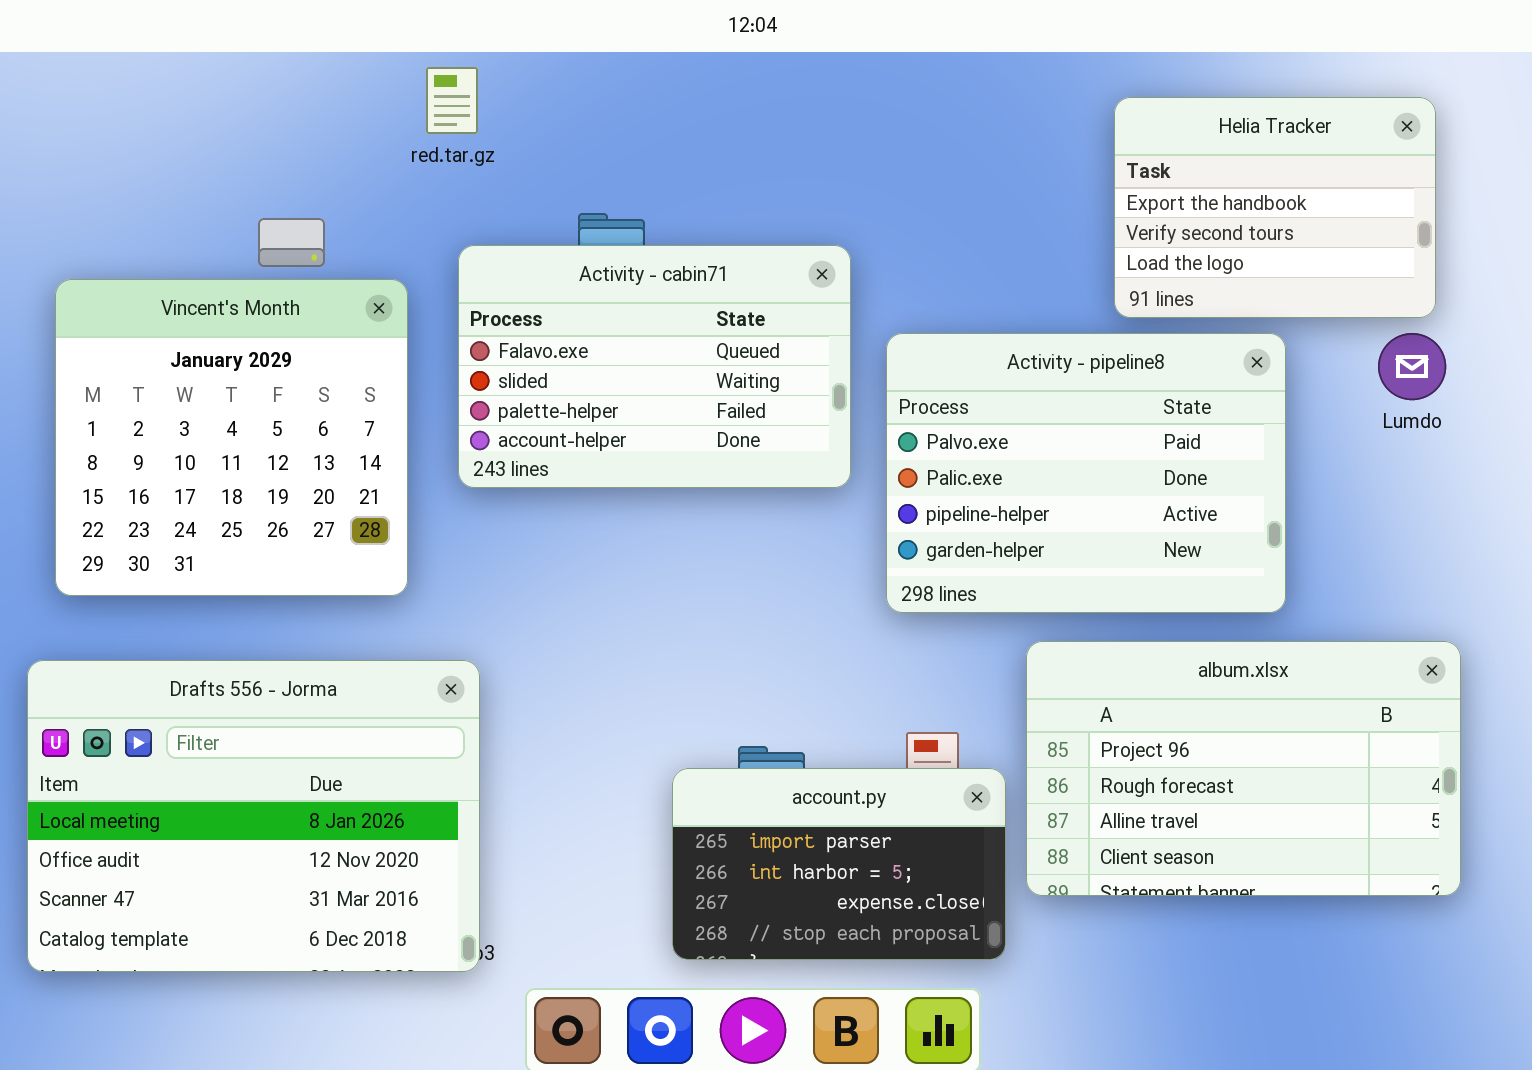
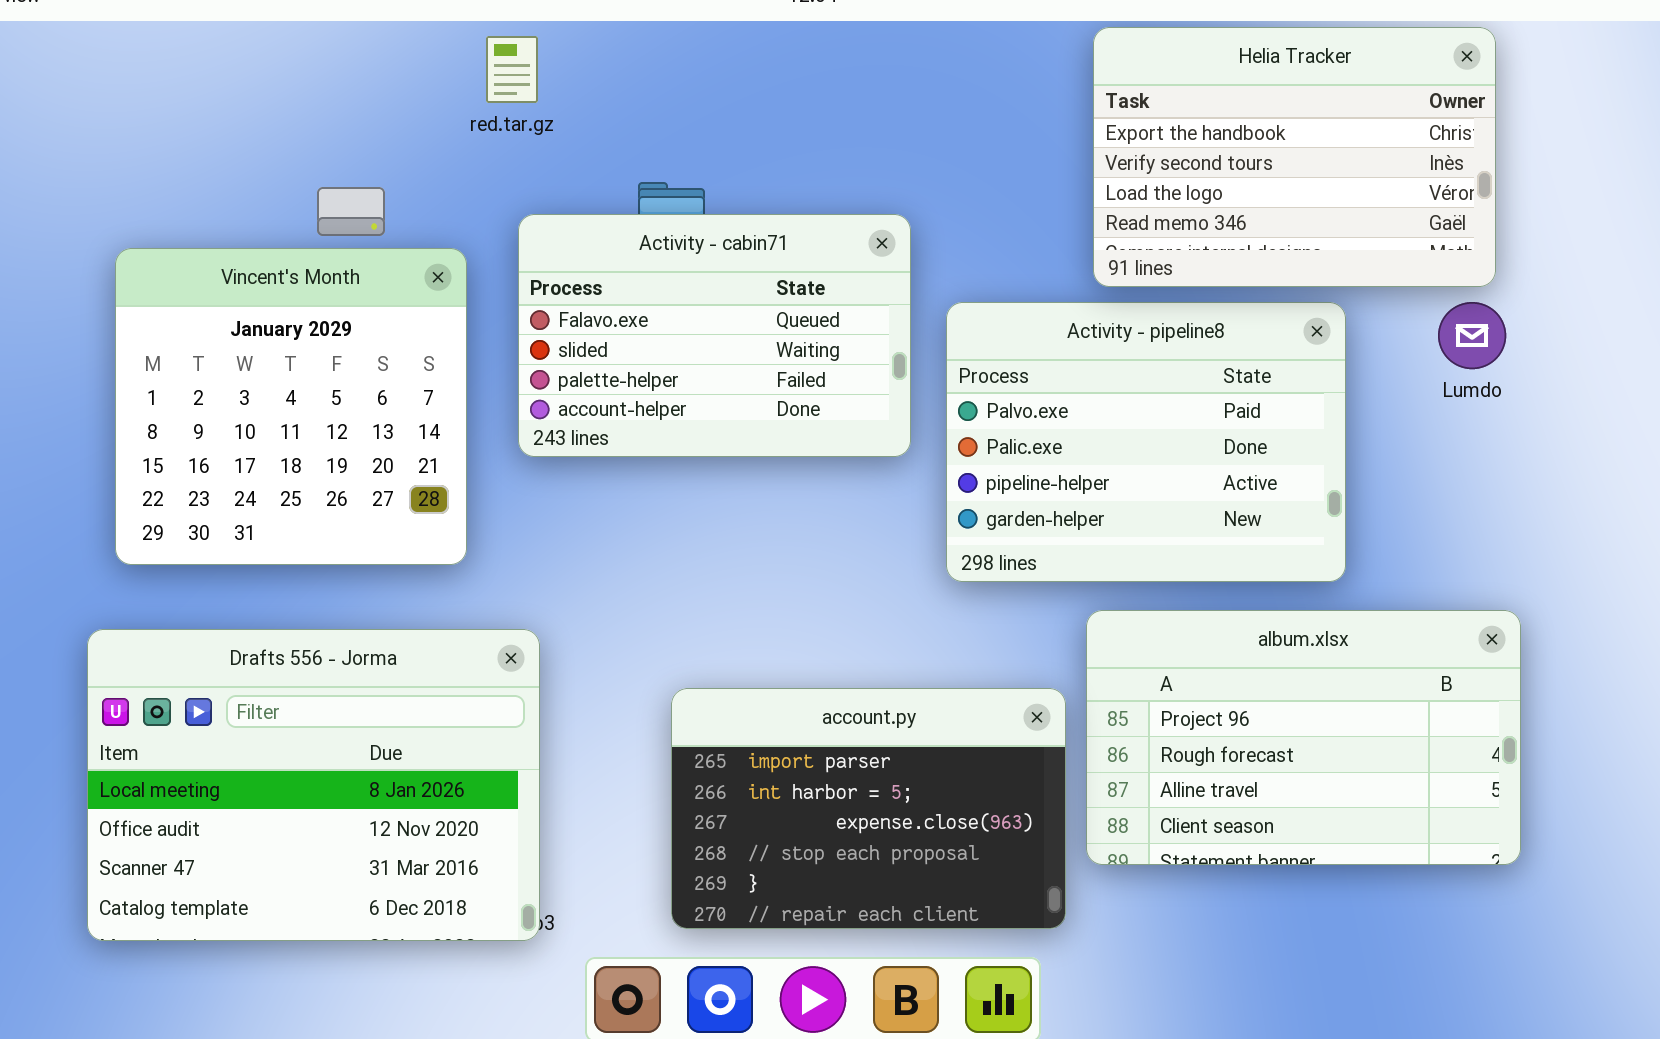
Helia Tracker: [1114,97,1436,318] -> [1093,27,1496,287], resized
account.py: [672,768,1006,960] -> [671,688,1066,929], resized

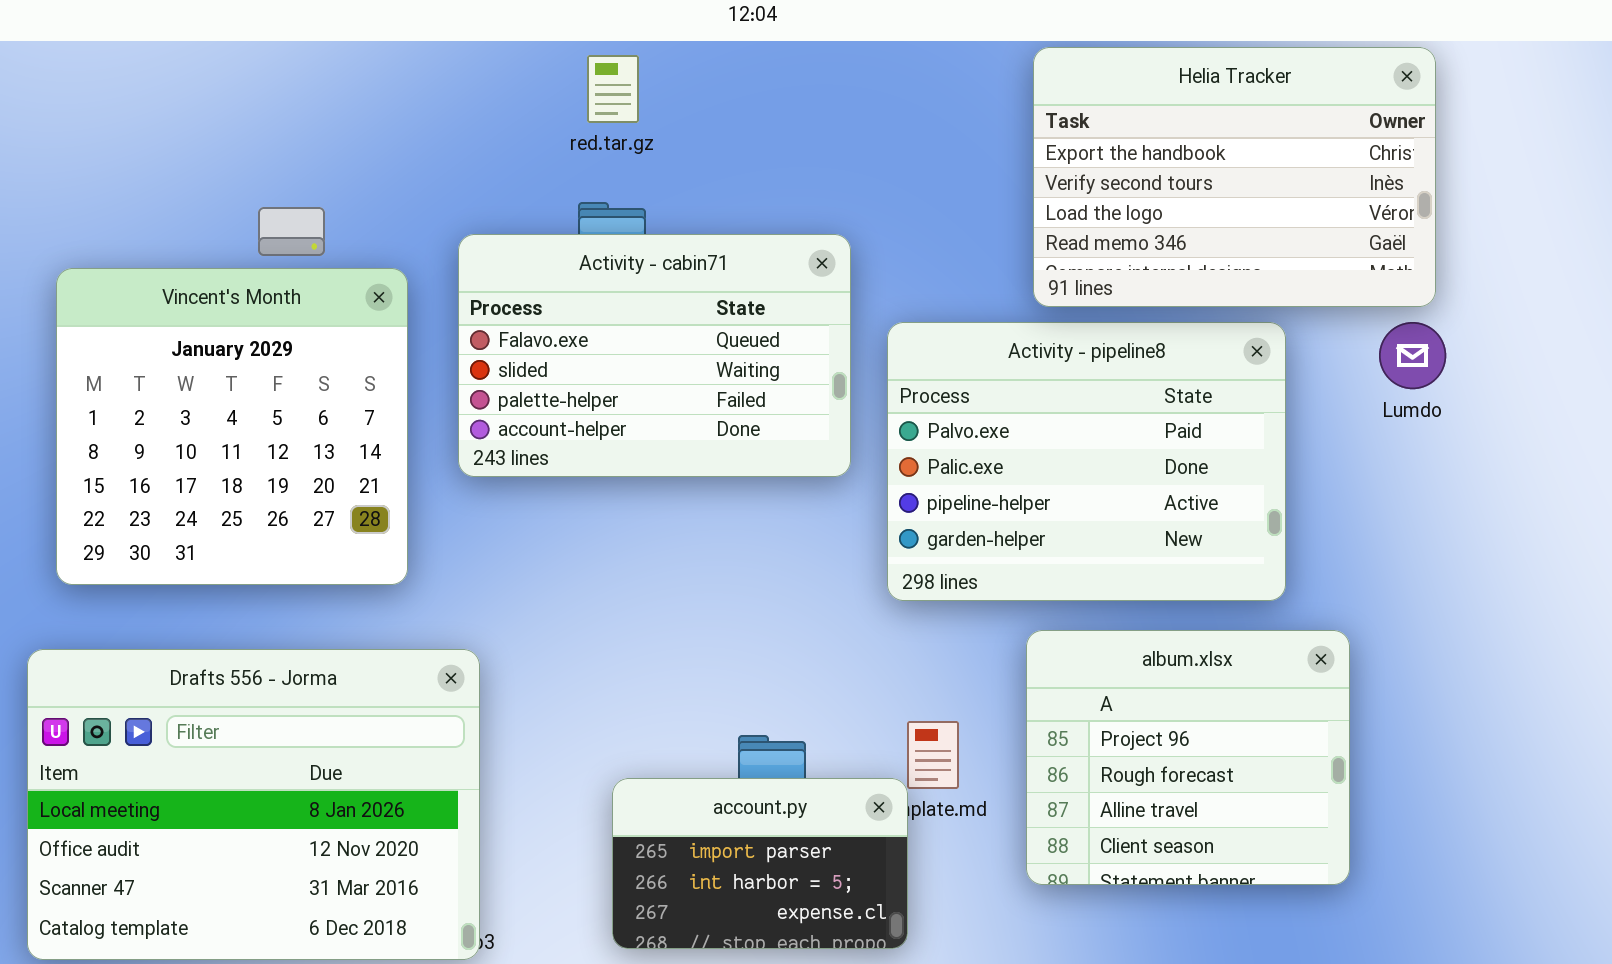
red.tar.gz: [486,36,538,103] -> [587,55,639,123], moved
album.xlsx: [1086,610,1521,865] -> [1026,630,1350,885], resized
account.py: [671,688,1066,929] -> [612,778,908,949], resized

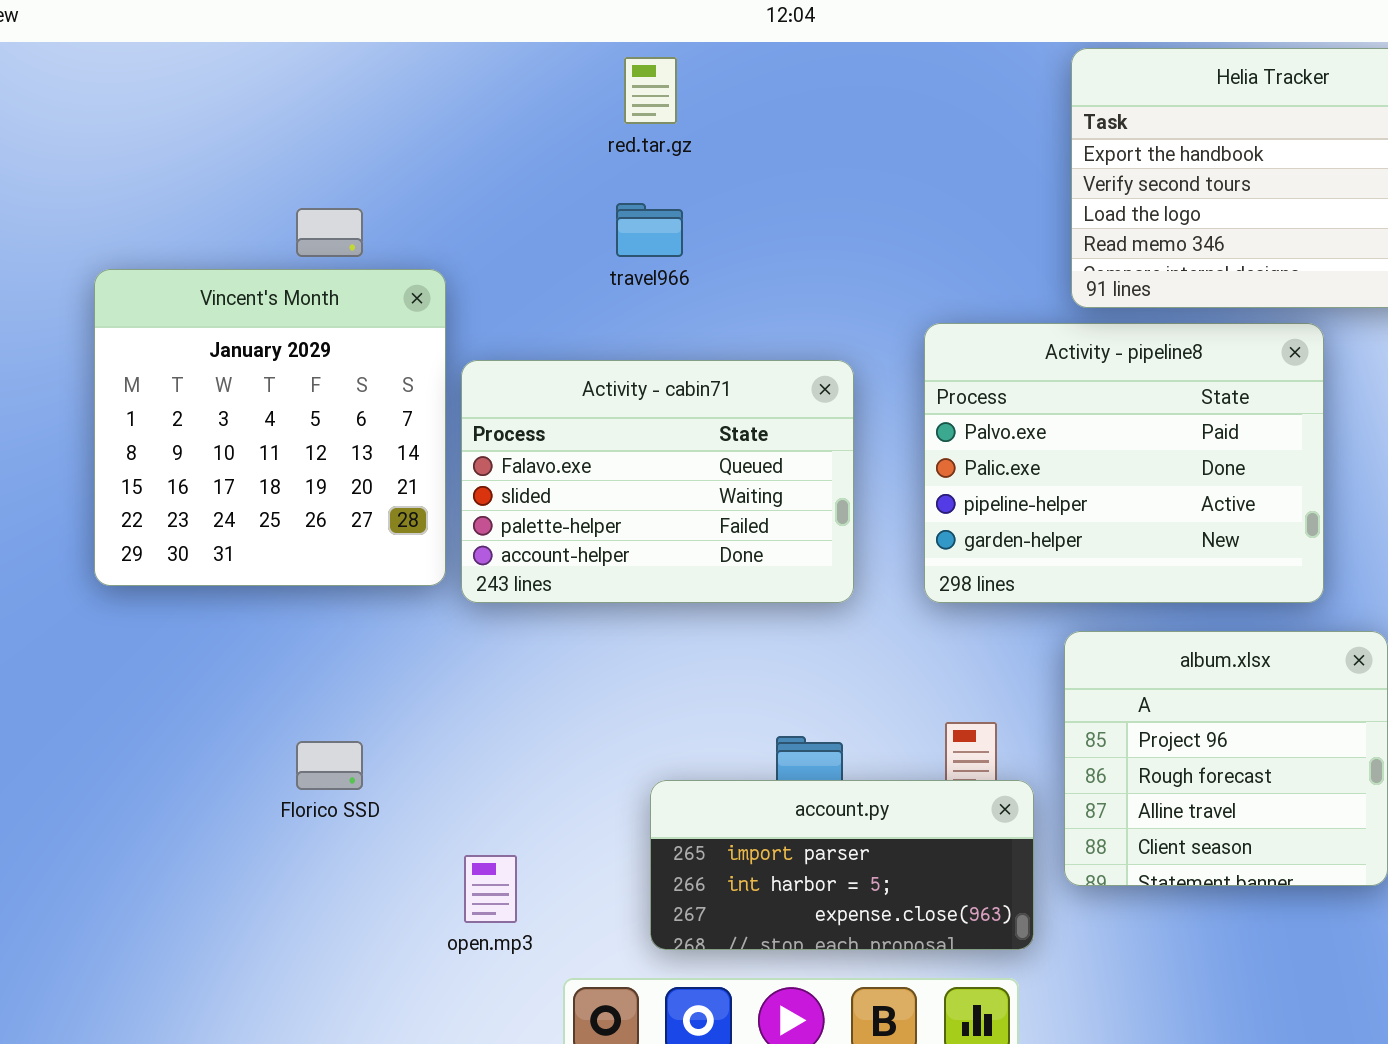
Activity - cabin71: [458,234,851,477] -> [461,360,854,603], moved
Drafts 556 - Jorma: [27,649,480,960] -> none, closed
account.py: [612,778,908,949] -> [650,780,1034,950], resized

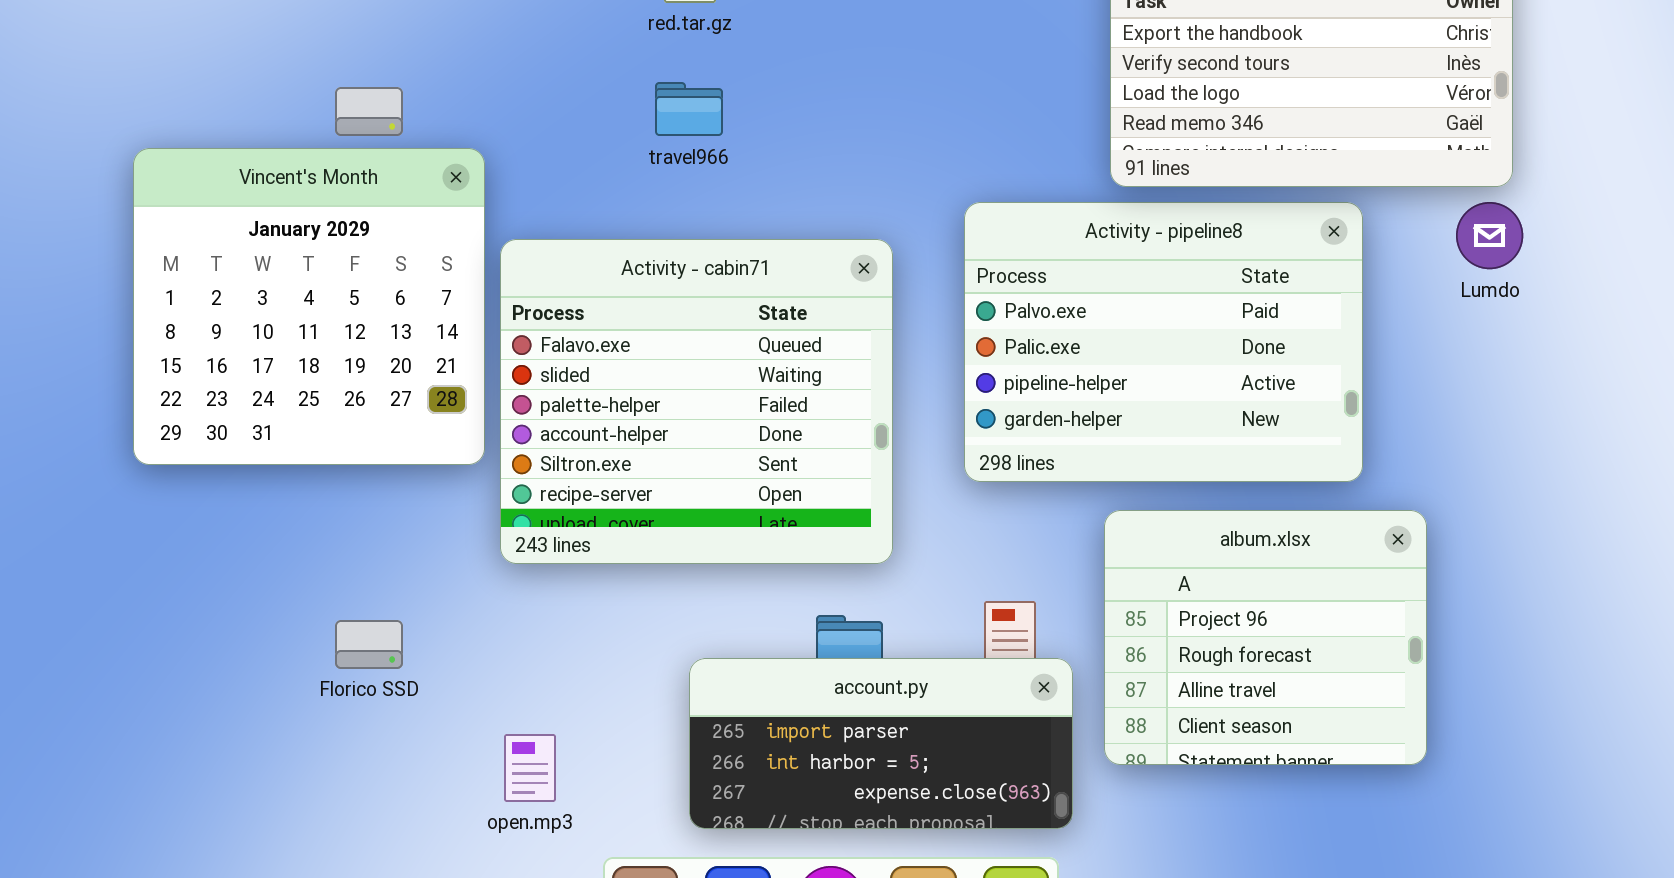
Activity - cabin71: [461,360,854,603] -> [500,239,893,564], resized

